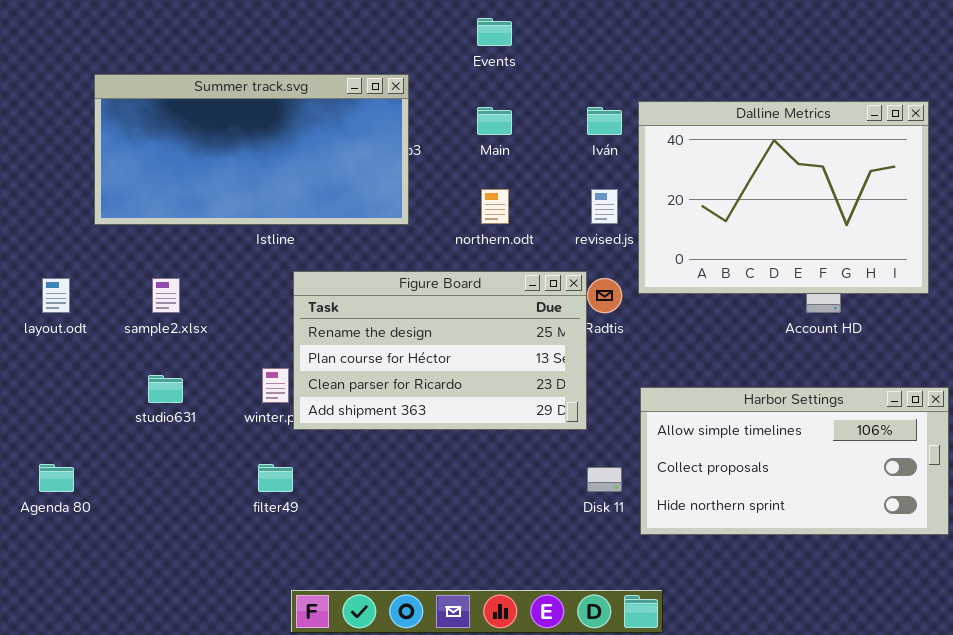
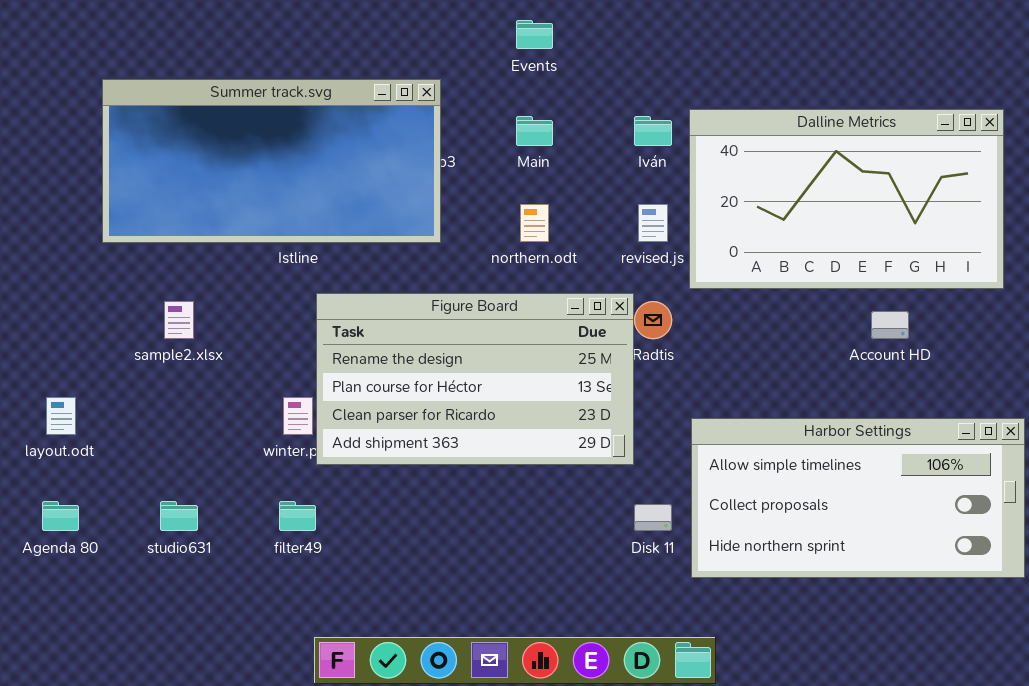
Dalline Metrics: [638,101,929,294] -> [689,109,1004,289], resized
layout.odt: [42,278,70,313] -> [46,397,76,435], moved
studio631: [148,375,183,403] -> [160,501,198,531], moved

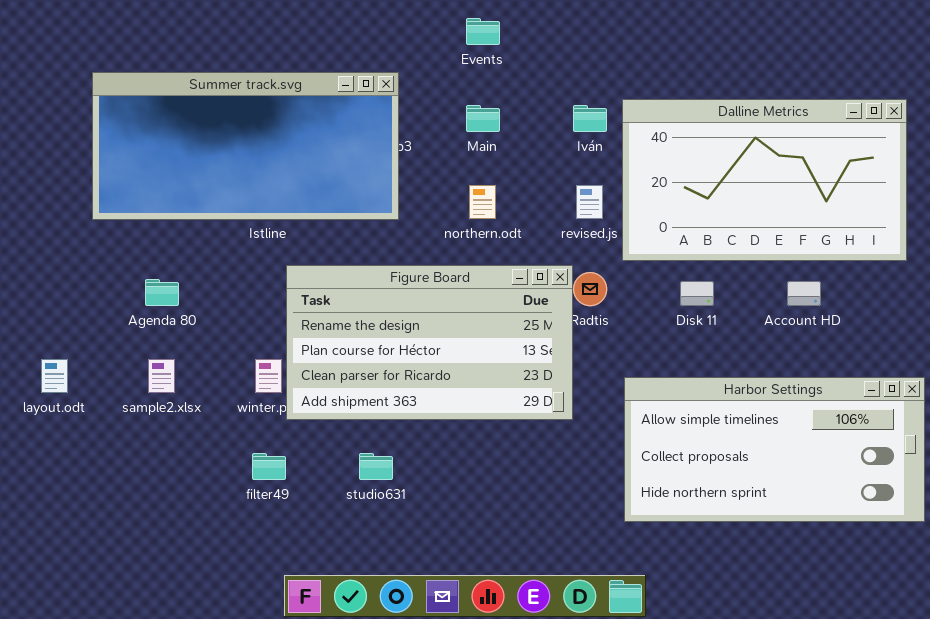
sample2.xlsx: [164,301,194,339] -> [148,359,175,393], moved
Agenda 80: [42,501,79,531] -> [145,279,179,306], moved
studio631: [160,501,198,531] -> [359,453,393,480], moved
Disk 11: [634,504,672,531] -> [680,281,714,306], moved

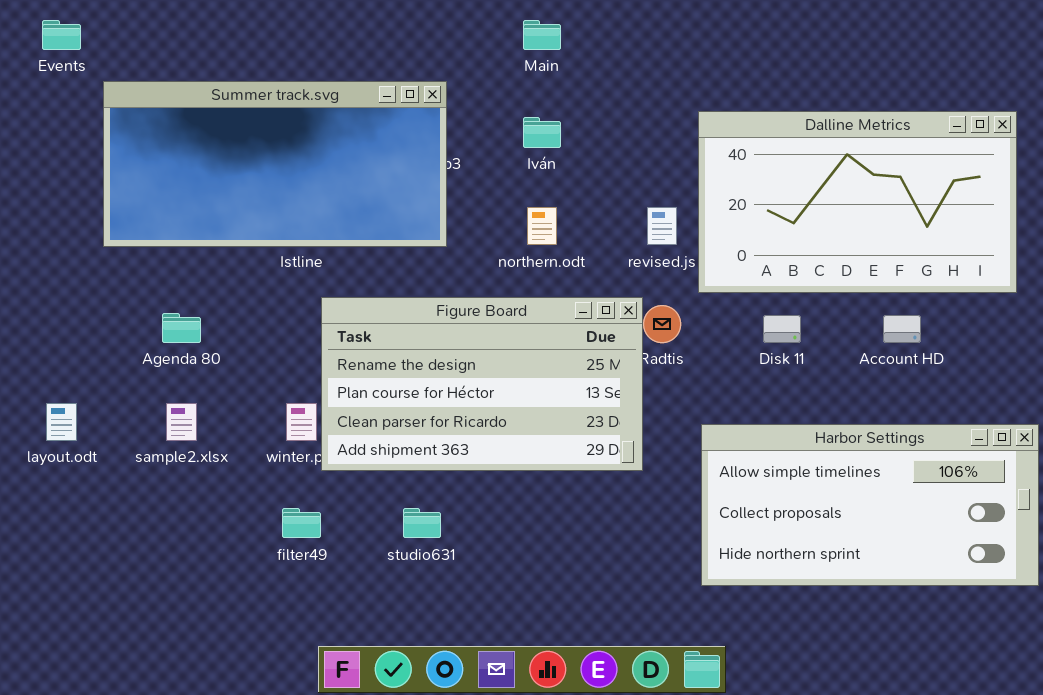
Events: [466,18,500,45] -> [42,20,81,50], moved
Main: [466,105,500,132] -> [523,20,561,50], moved
Iván: [573,105,607,132] -> [523,117,561,148], moved

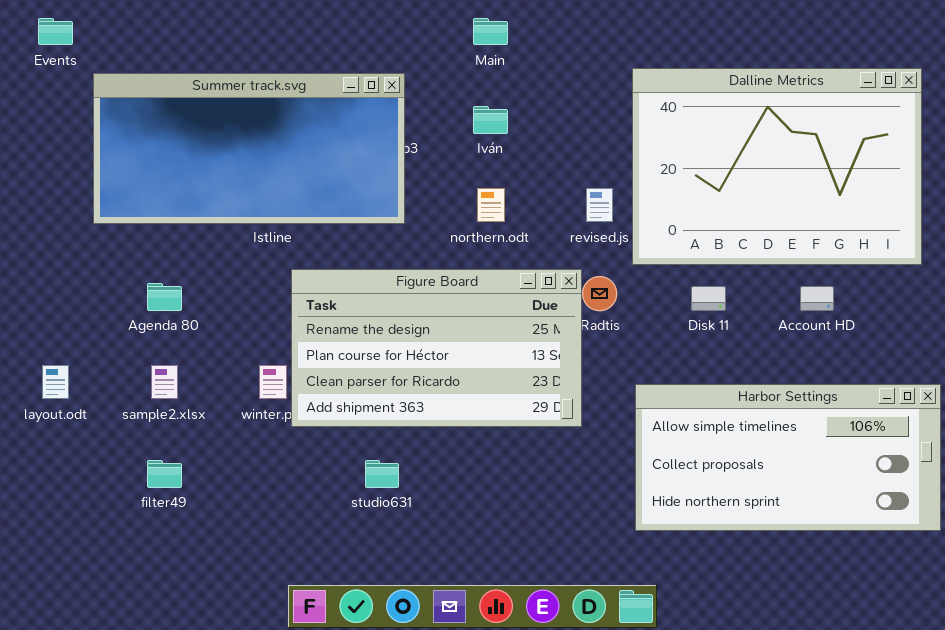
Dalline Metrics: [698,111,1017,293] -> [632,68,922,265], resized
filter49: [282,508,321,538] -> [147,460,182,488], moved

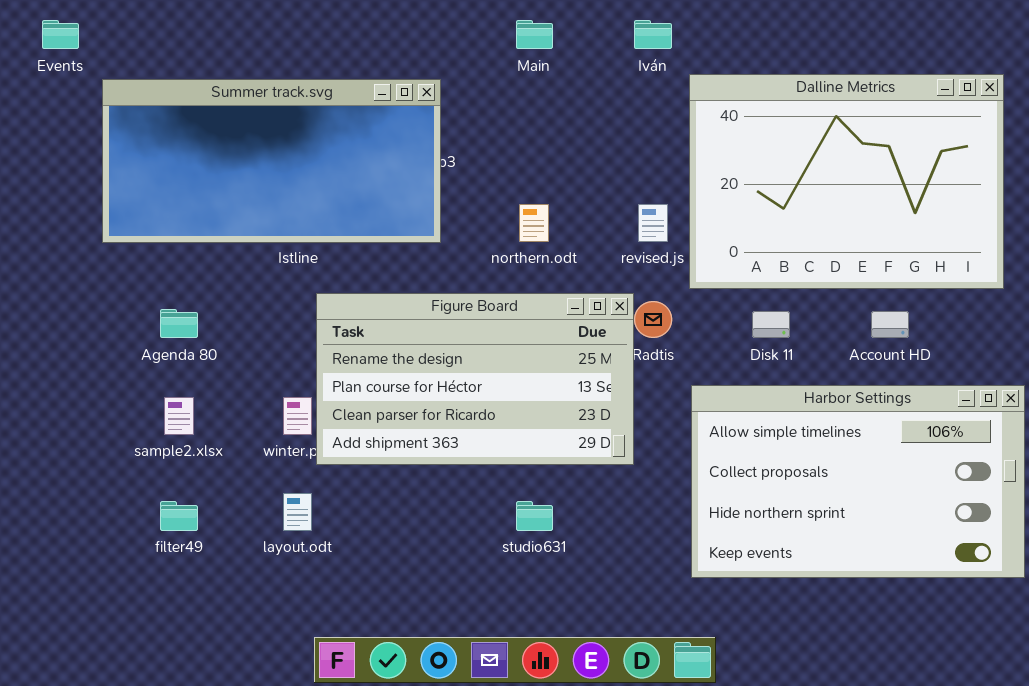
Iván: [473,106,508,134] -> [634,20,672,49], moved
layout.odt: [42,365,69,399] -> [283,493,312,531], moved
Harbor Settings: [635,384,941,531] -> [691,385,1025,578], resized
studio631: [365,460,399,488] -> [516,501,553,531], moved

